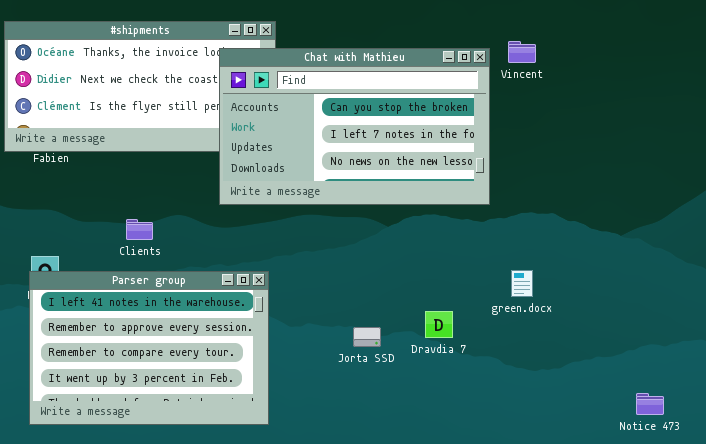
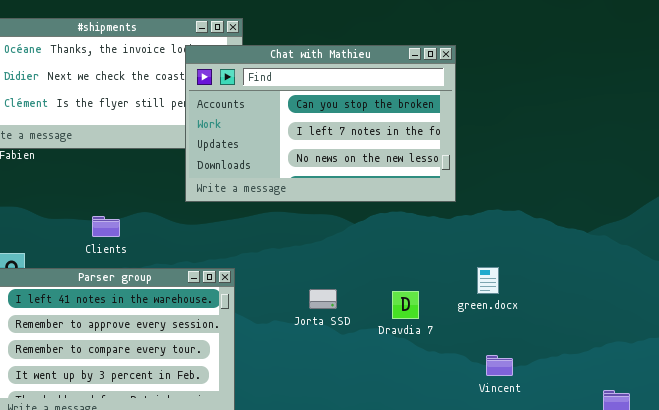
Vincent: [508,41,536,63] -> [486,355,513,376], moved
Dravdia 7: [425,311,453,338] -> [392,291,419,319], moved
Jorta SSD: [353,327,381,347] -> [309,289,337,309], moved

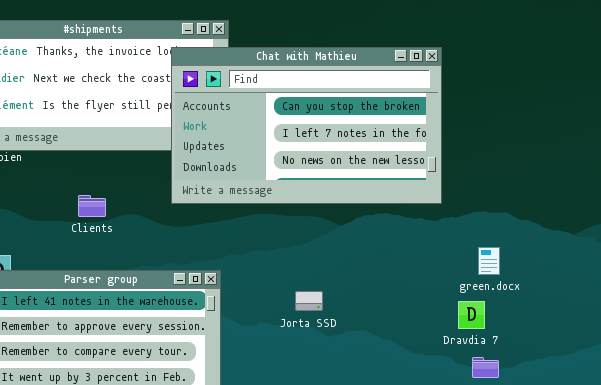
Clients: [92,216,120,237] -> [78,195,106,217], moved
green.docx: [477,267,499,294] -> [478,247,500,275], moved
Dravdia 7: [392,291,419,319] -> [458,301,485,329], moved

